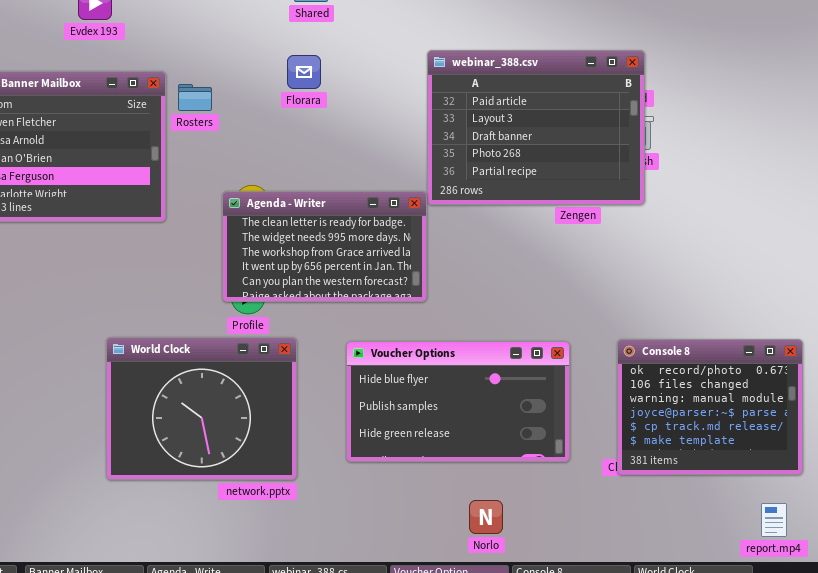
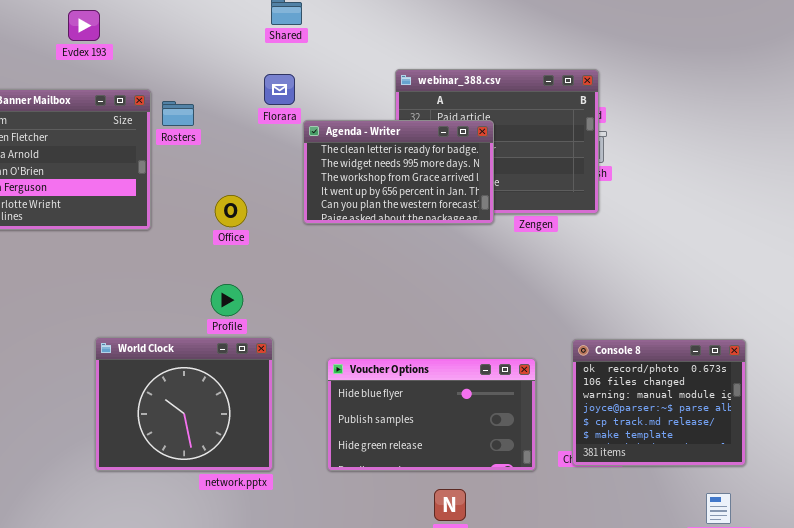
Agenda - Writer: [222,191,427,302] -> [303,120,494,224], moved
Voucher Options: [346,341,570,462] -> [327,358,536,471], moved

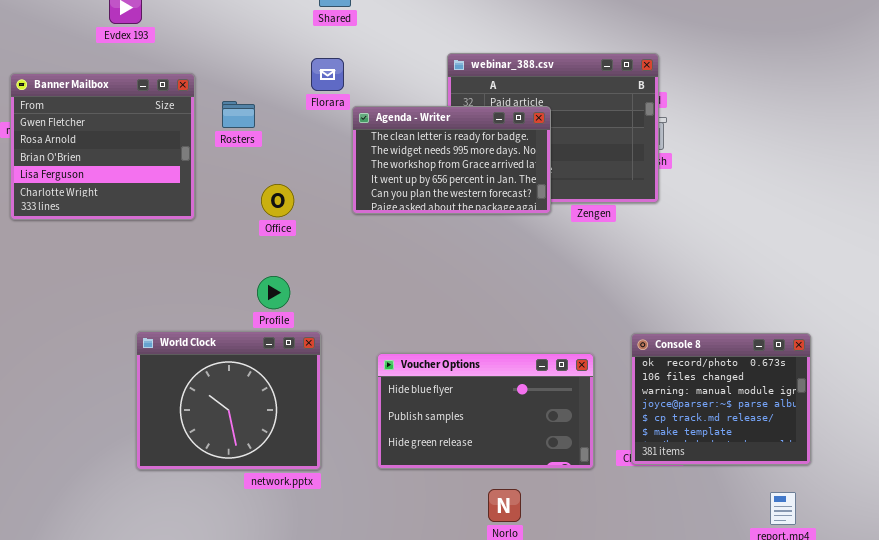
Rosters: [162,101,194,126] -> [222,101,255,128], moved

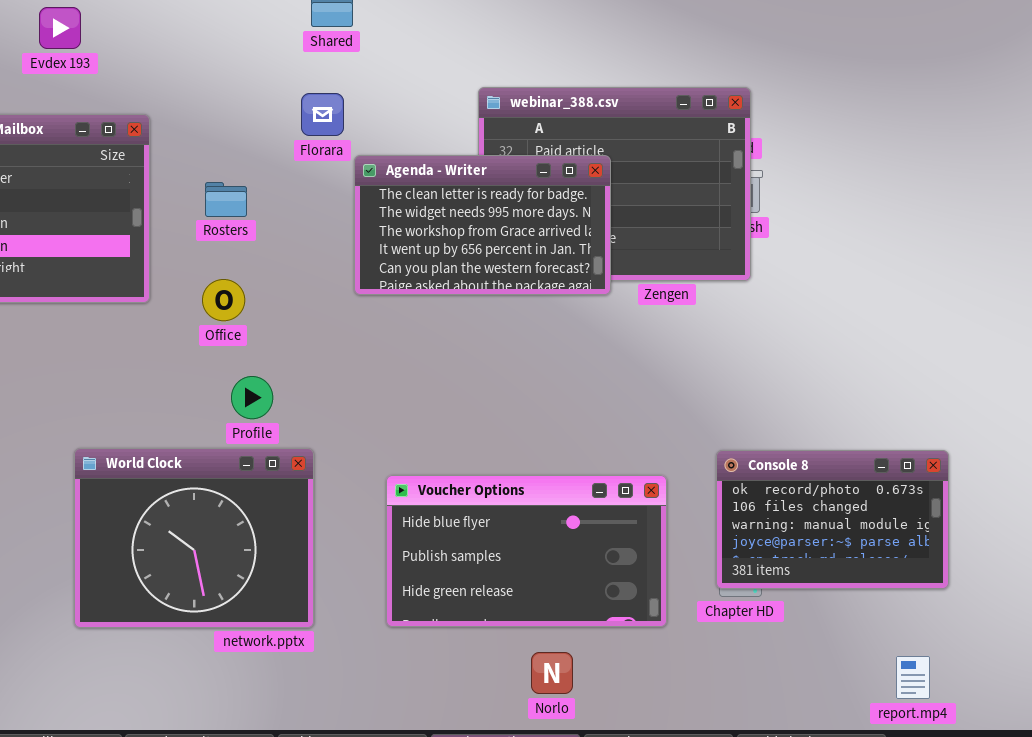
Rosters: [222,101,255,128] -> [205,182,247,217], moved
Office: [261,184,294,217] -> [202,279,245,321], moved
Console 8: [631,333,811,465] -> [716,450,949,589], resized

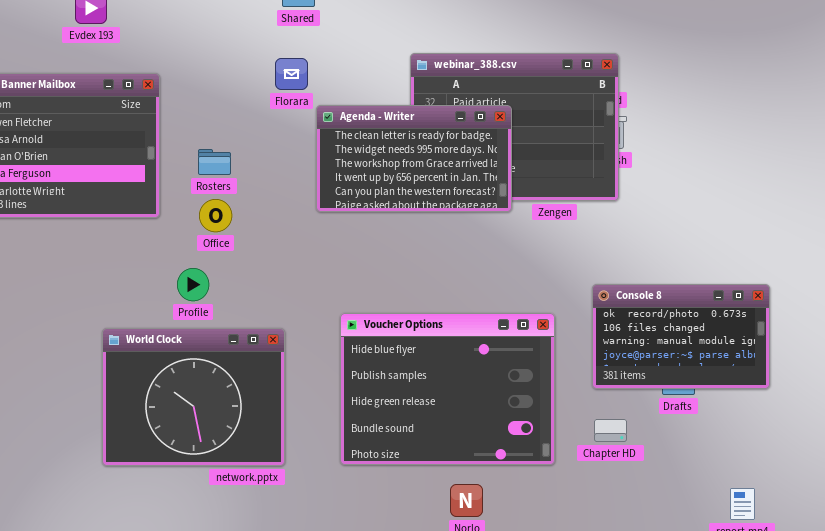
Rosters: [205,182,247,217] -> [198,149,231,175], moved
Profile: [231,376,273,419] -> [177,268,209,301], moved
Console 8: [716,450,949,589] -> [592,284,770,389], moved
Voucher Options: [386,475,667,627] -> [340,313,555,465], resized

